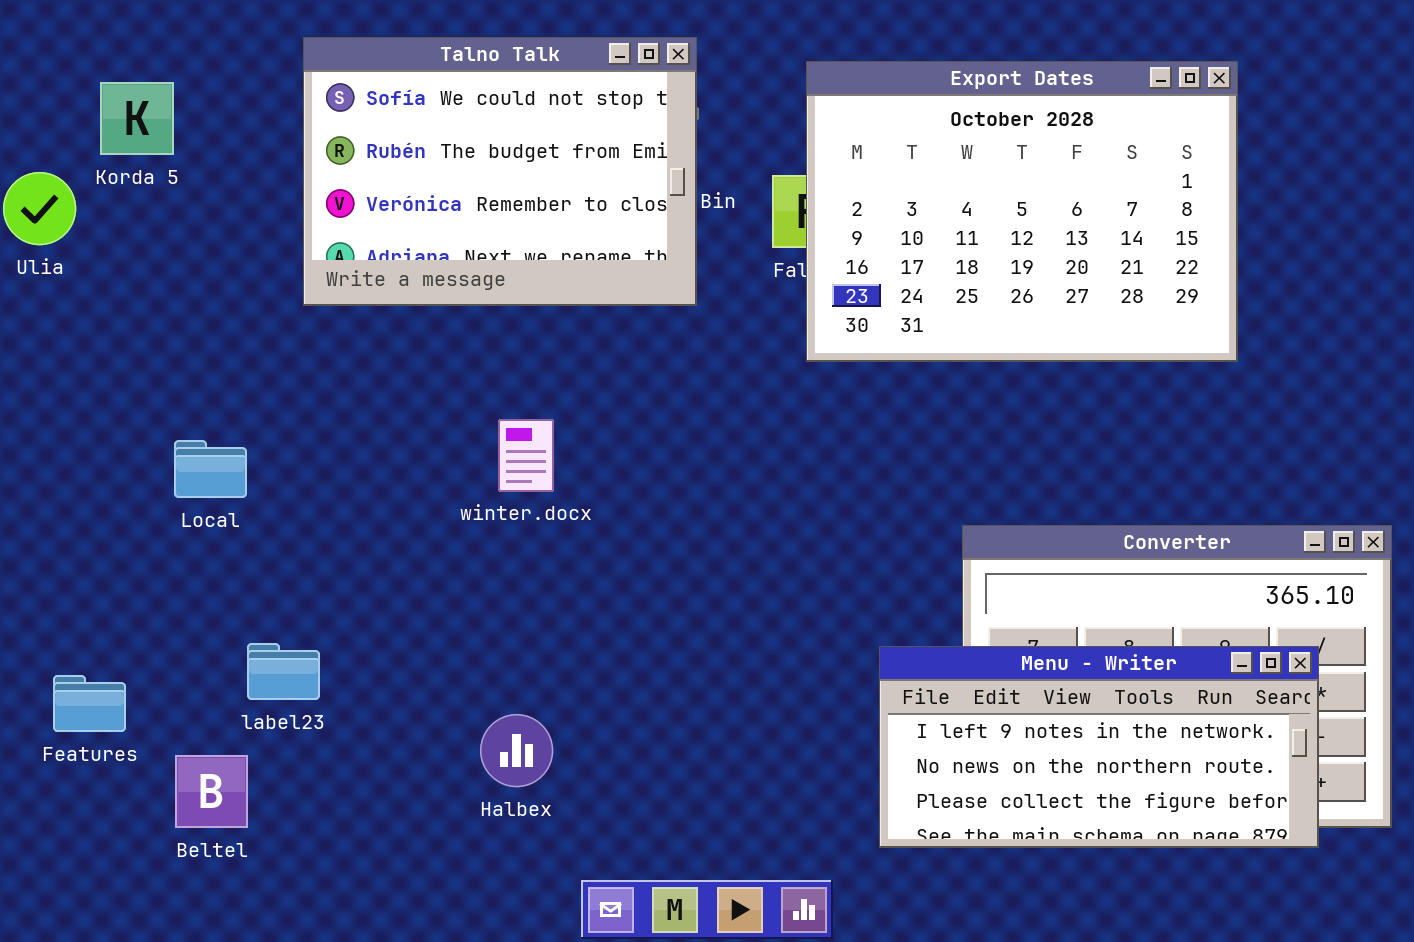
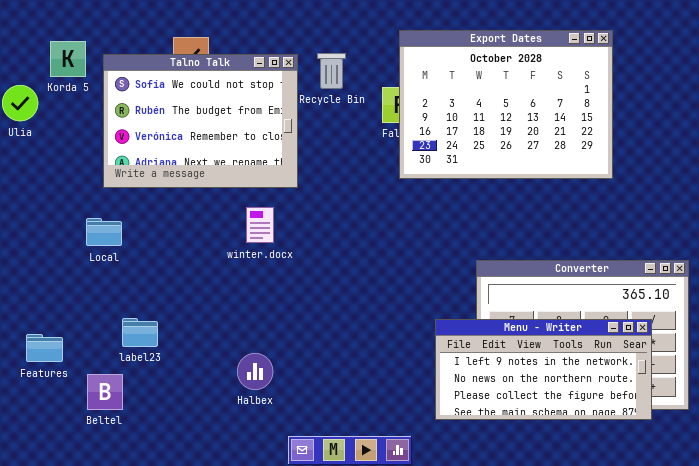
Talno Talk: [303,37,697,306] -> [103,54,298,188], moved

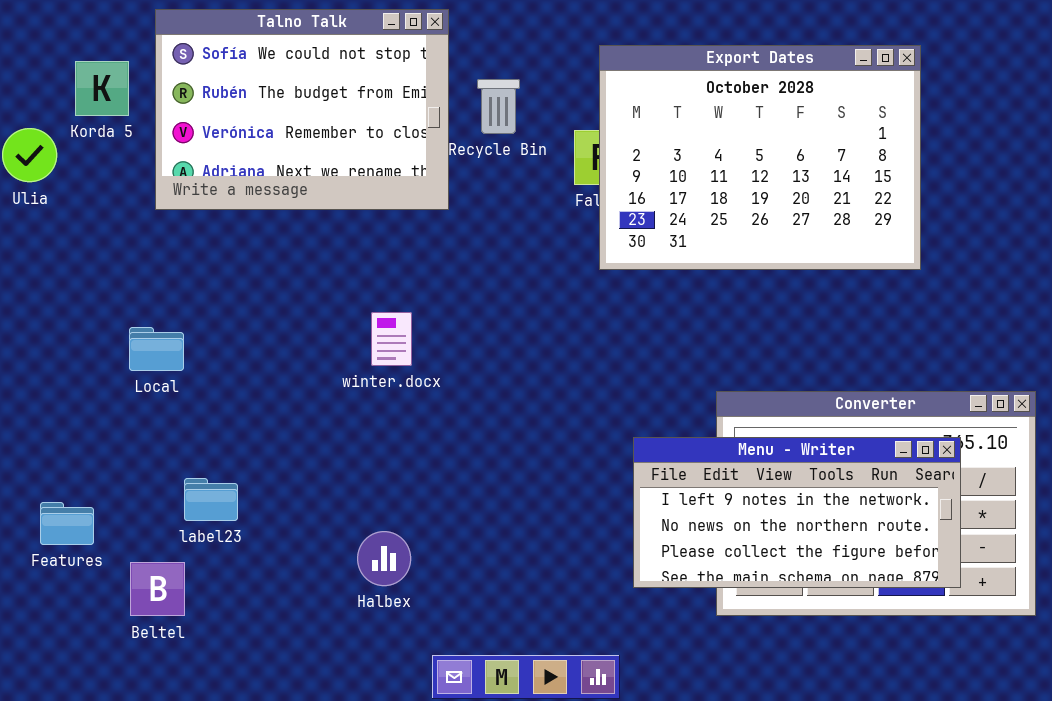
Talno Talk: [103,54,298,188] -> [155,9,449,210], moved
Menu - Writer: [435,319,652,420] -> [633,437,961,588], moved

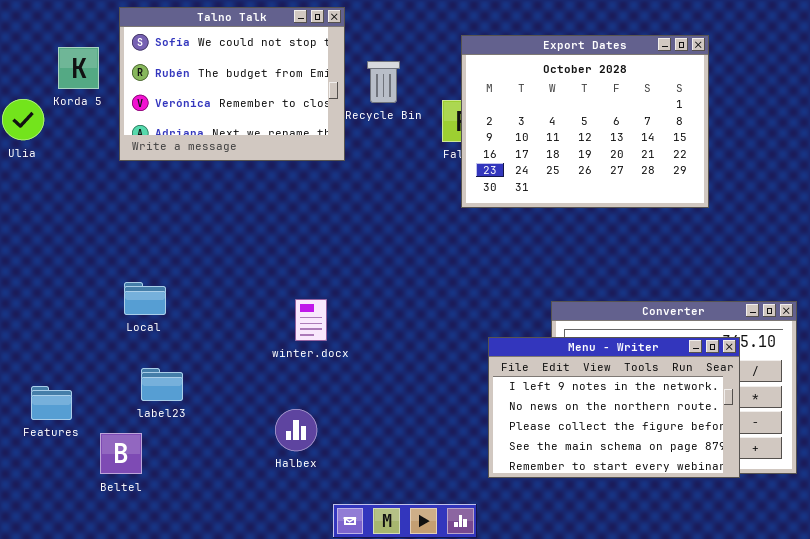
winter.docx: [371,312,412,366] -> [295,299,327,341], moved
Local: [129,327,184,371] -> [124,282,166,315], moved
Menu - Writer: [633,437,961,588] -> [488,337,740,478], resized

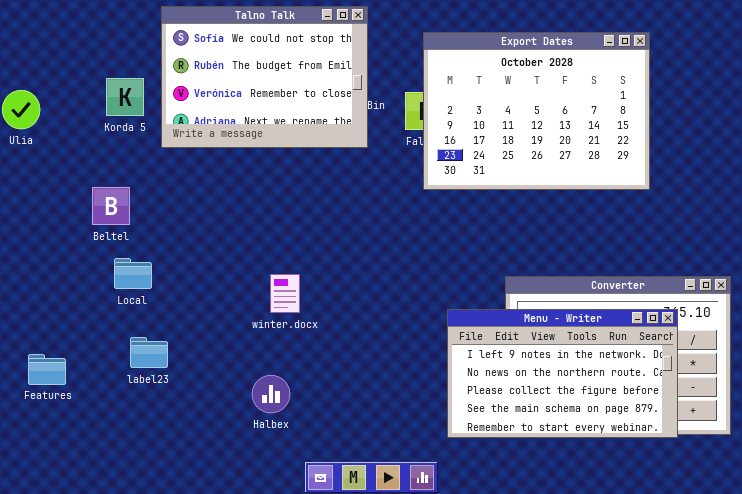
Talno Talk: [119,7,345,161] -> [161,6,368,148], moved
Korda 5: [58,47,99,89] -> [106,78,144,116], moved
Beltel: [100,433,142,474] -> [92,187,130,225], moved

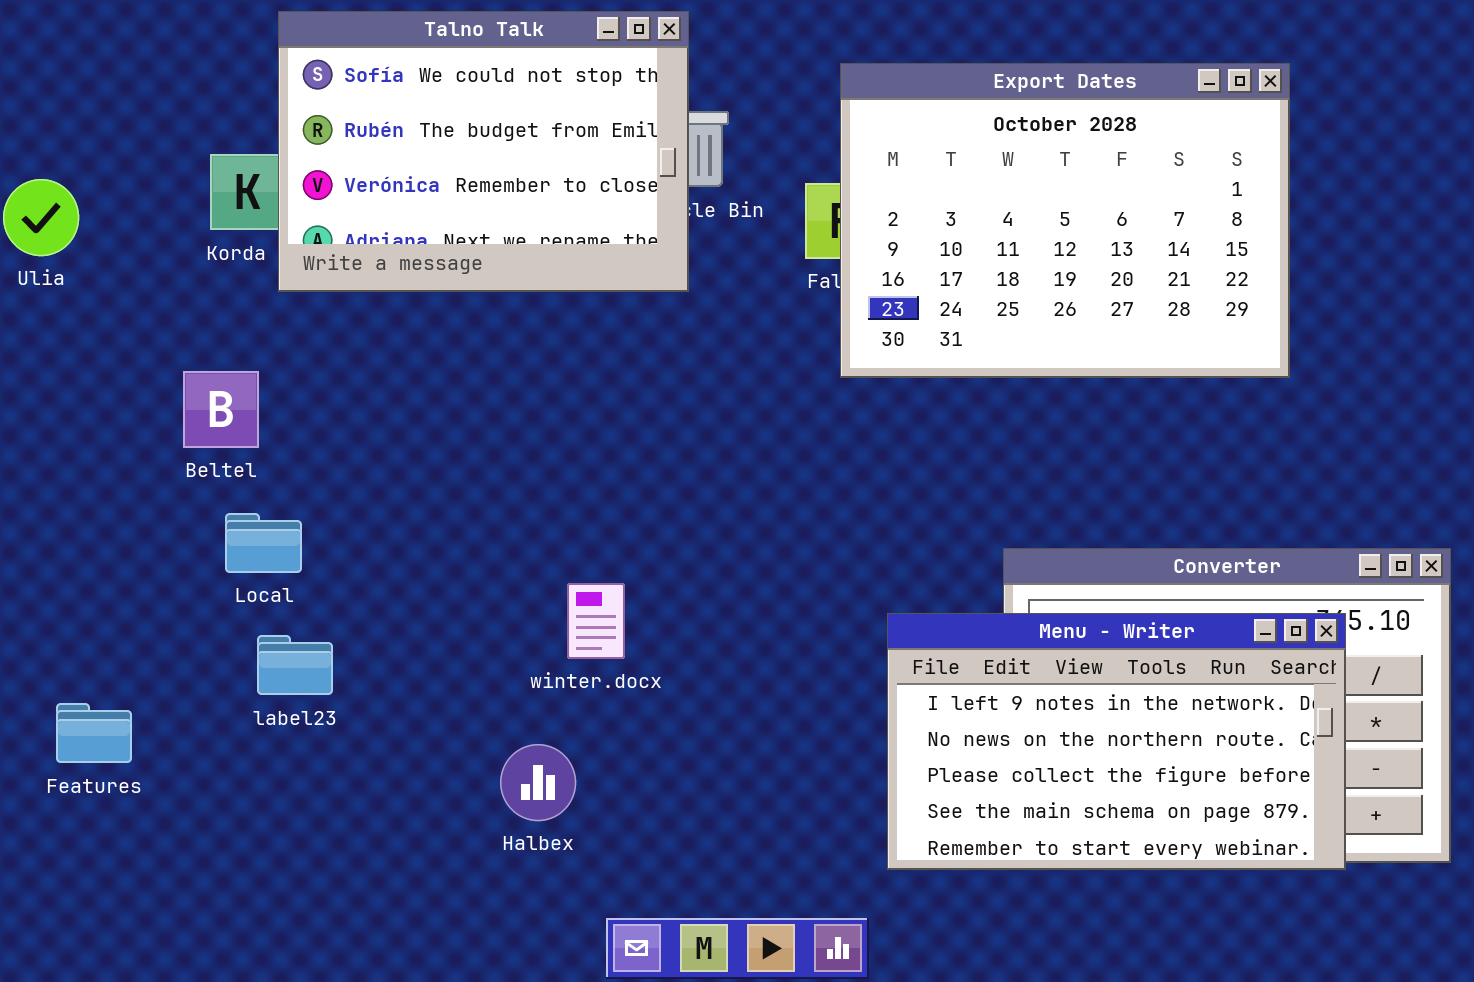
Talno Talk: [161,6,368,148] -> [278,11,689,292], moved
winter.docx: [270,274,300,313] -> [567,583,625,659], moved
label23: [130,337,168,368] -> [257,635,333,695], moved

